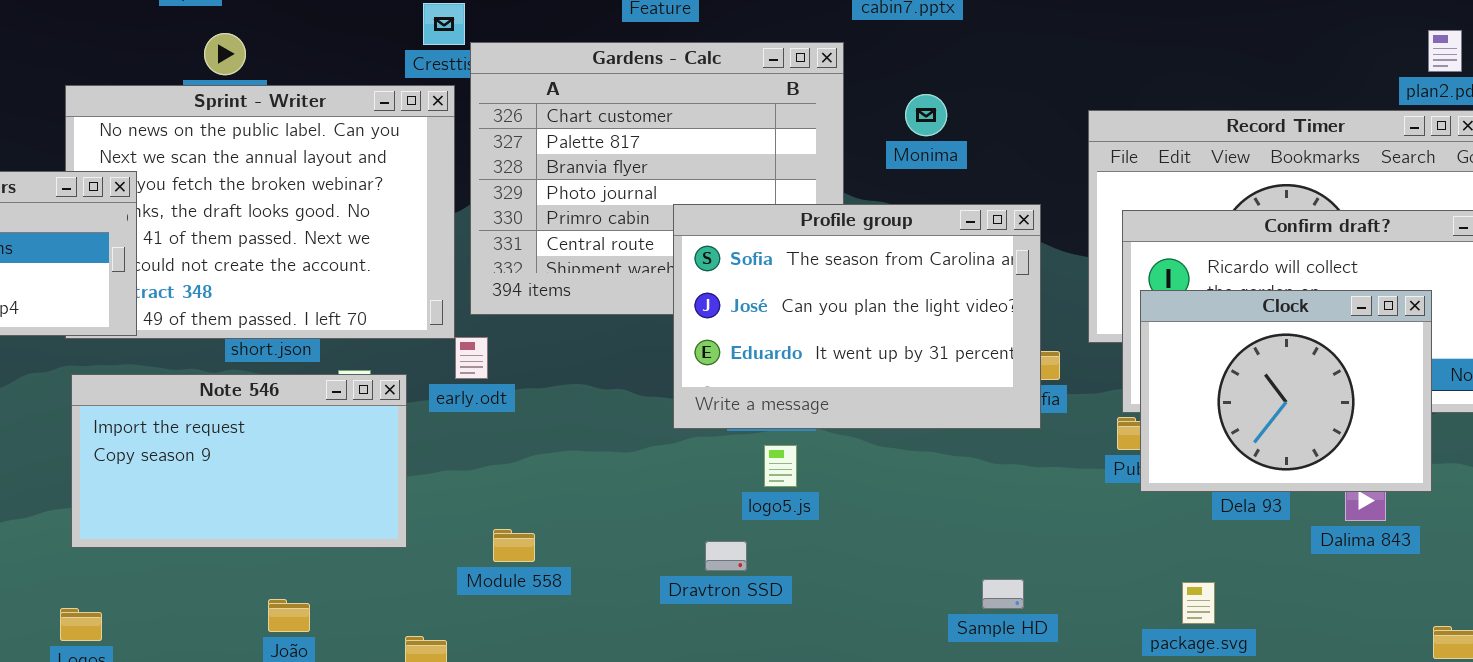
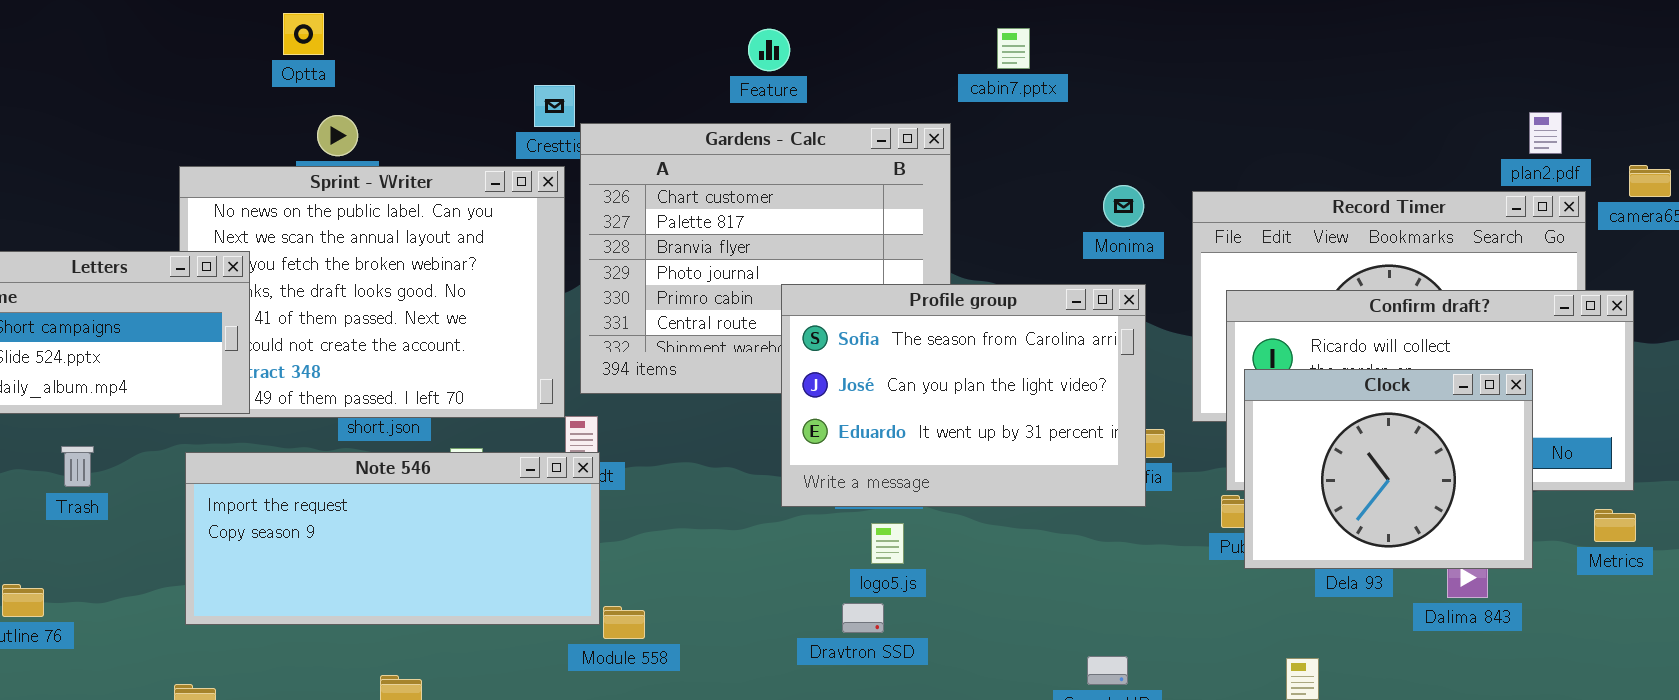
Monima: [905,94,947,136] -> [1103,185,1144,227], moved
Note 546: [71,374,407,548] -> [185,452,600,625], resized
Dravtron SSD: [705,541,747,571] -> [842,603,884,633], moved

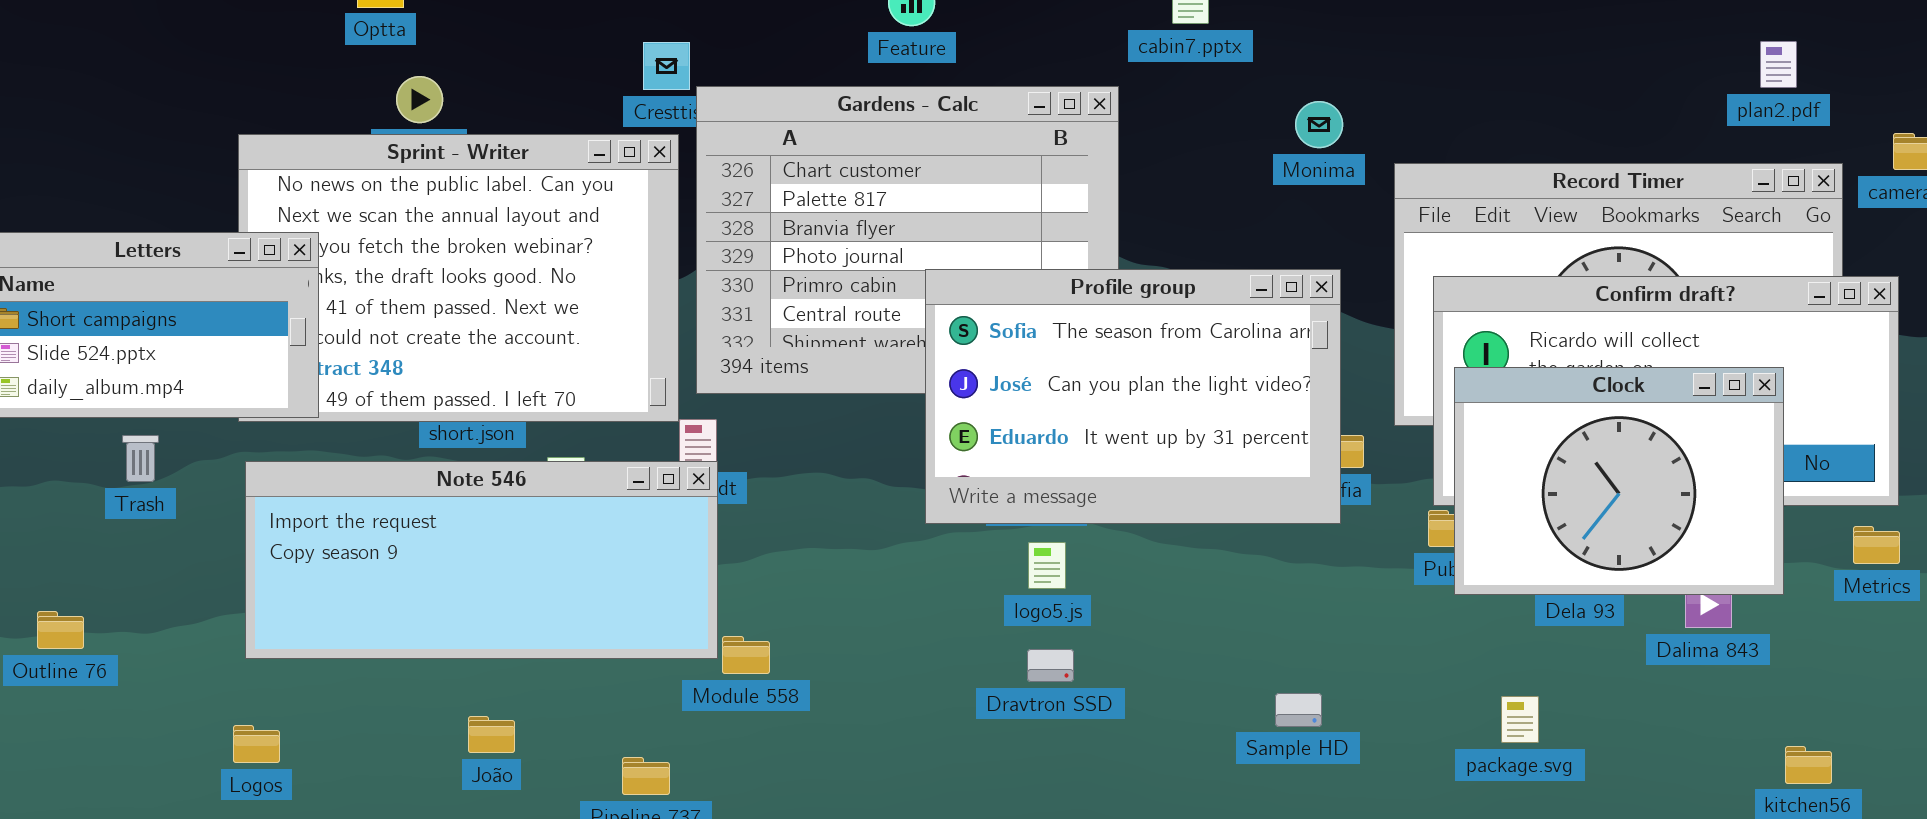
plan2.pdf: [1529,112,1562,154] -> [1760,41,1797,88], moved
Monima: [1103,185,1144,227] -> [1295,101,1343,148], moved
Trash: [61,446,94,487] -> [122,435,159,482], moved
Dravtron SSD: [842,603,884,633] -> [1027,649,1074,682], moved

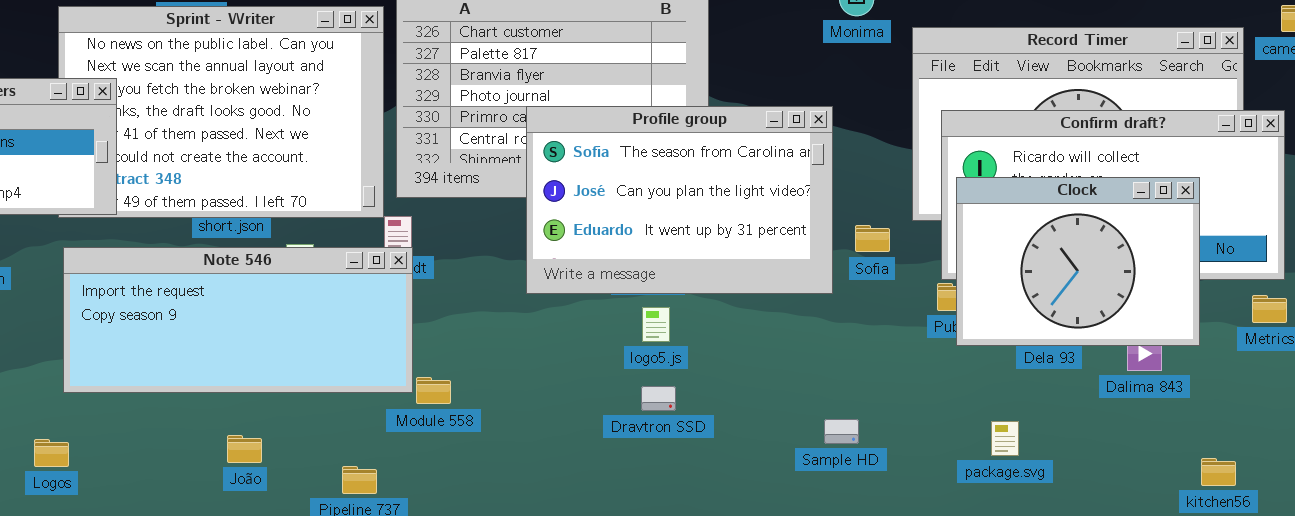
Profile group: [925,269,1341,524] -> [526,106,833,294], moved
Logos: [233,725,280,763] -> [34,439,69,467], moved

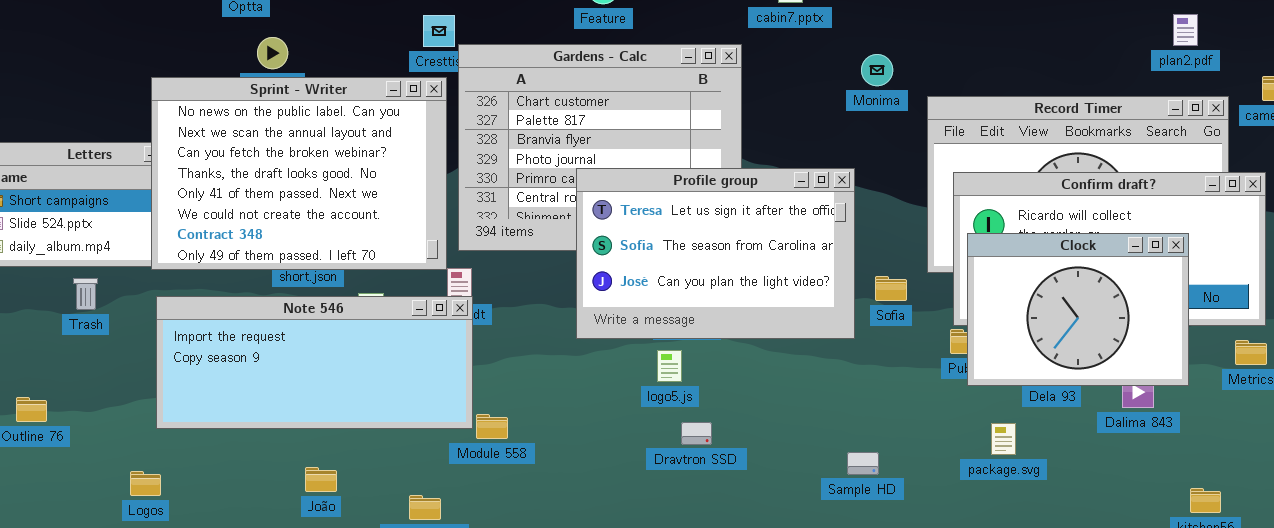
Sprint - Writer: [58,6,384,218] -> [151,77,447,270], raised
Profile group: [526,106,833,294] -> [576,168,855,339], scrolled up 1 row
logo5.js: [642,307,670,342] -> [657,350,682,382], moved
package.svg: [991,421,1019,456] -> [991,423,1016,455], moved

